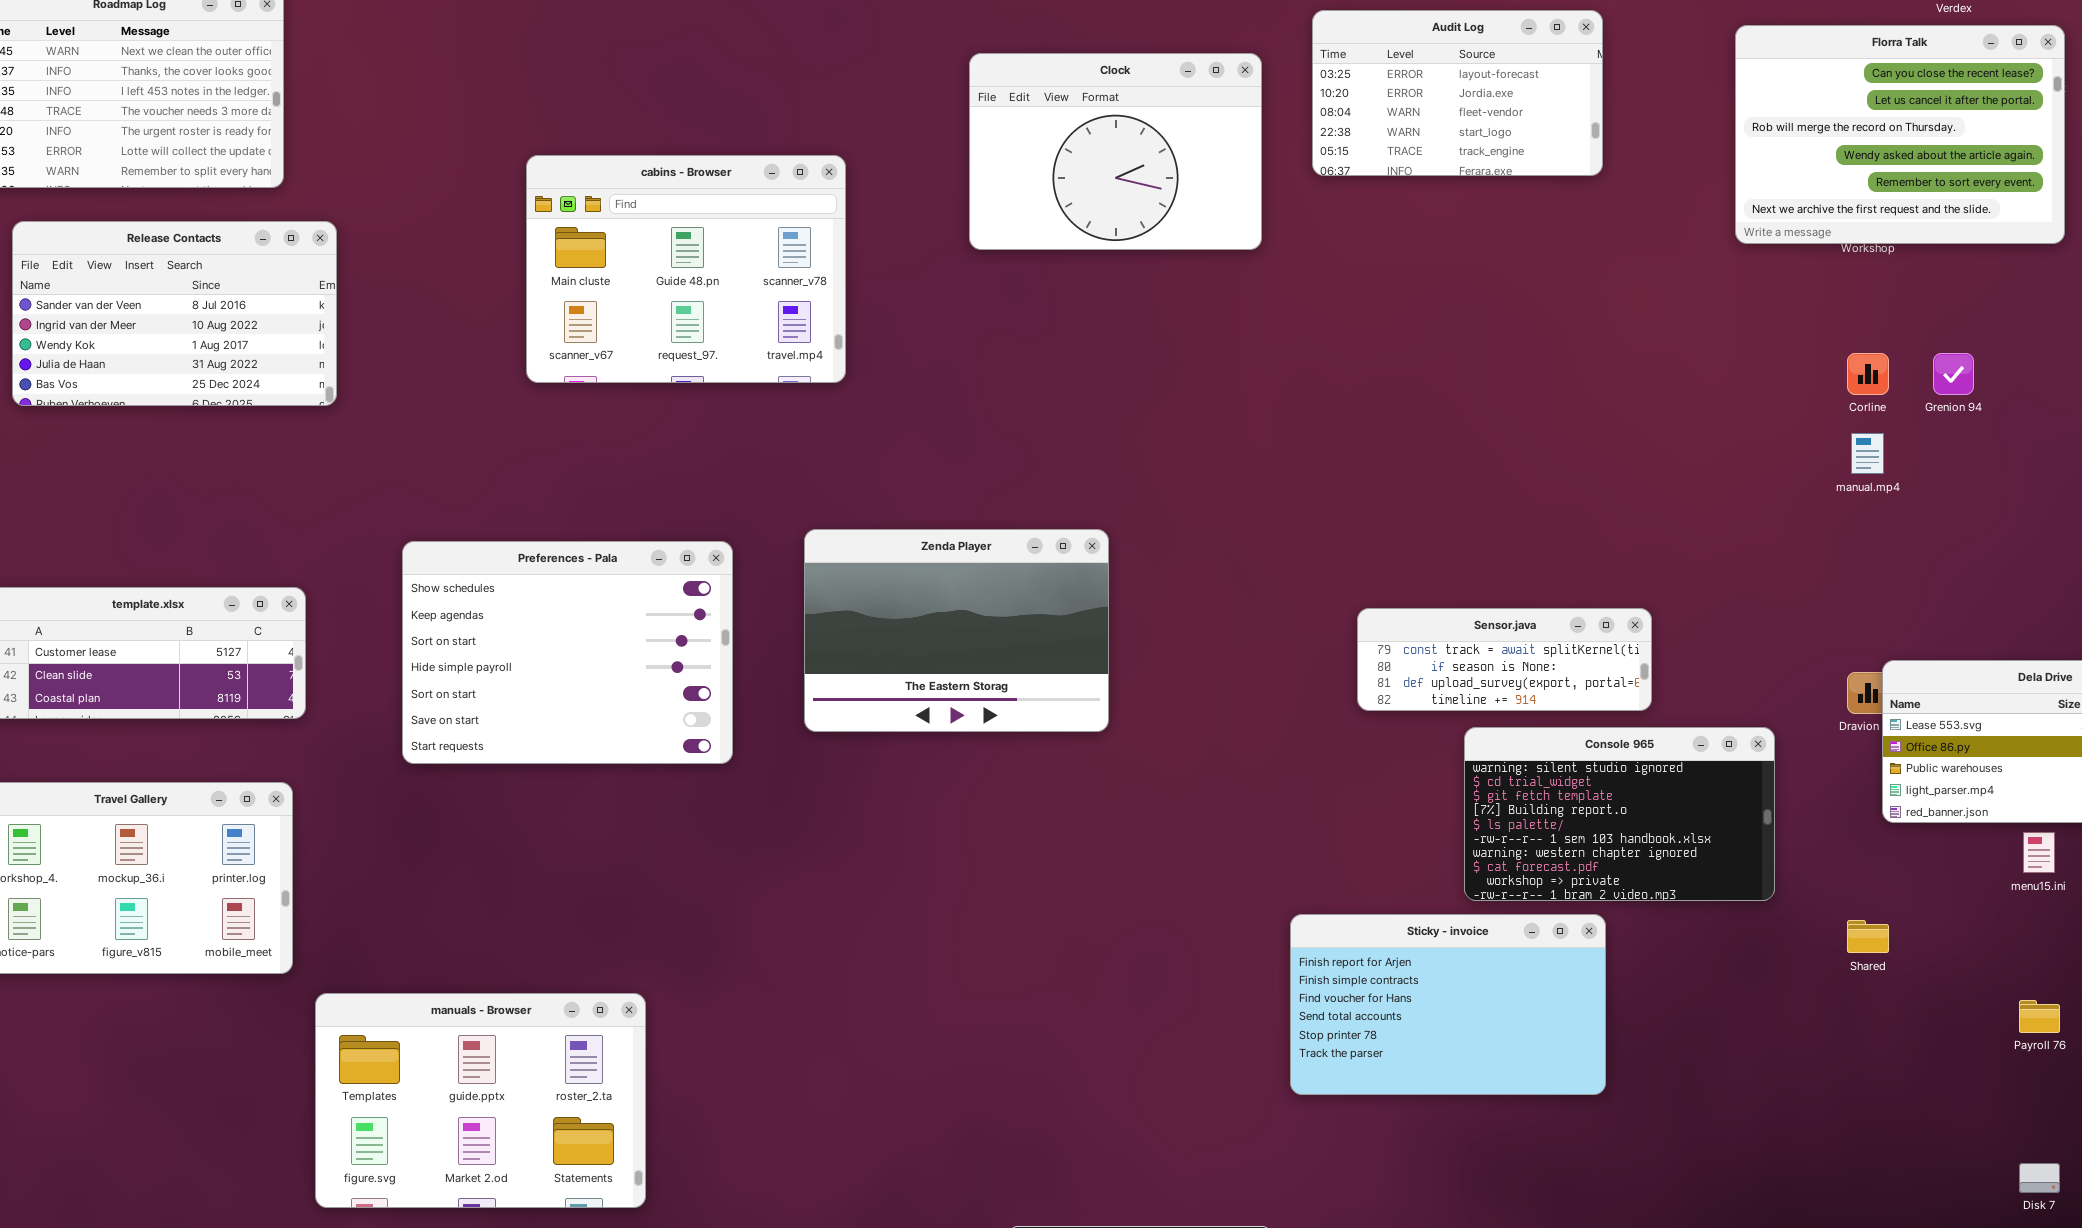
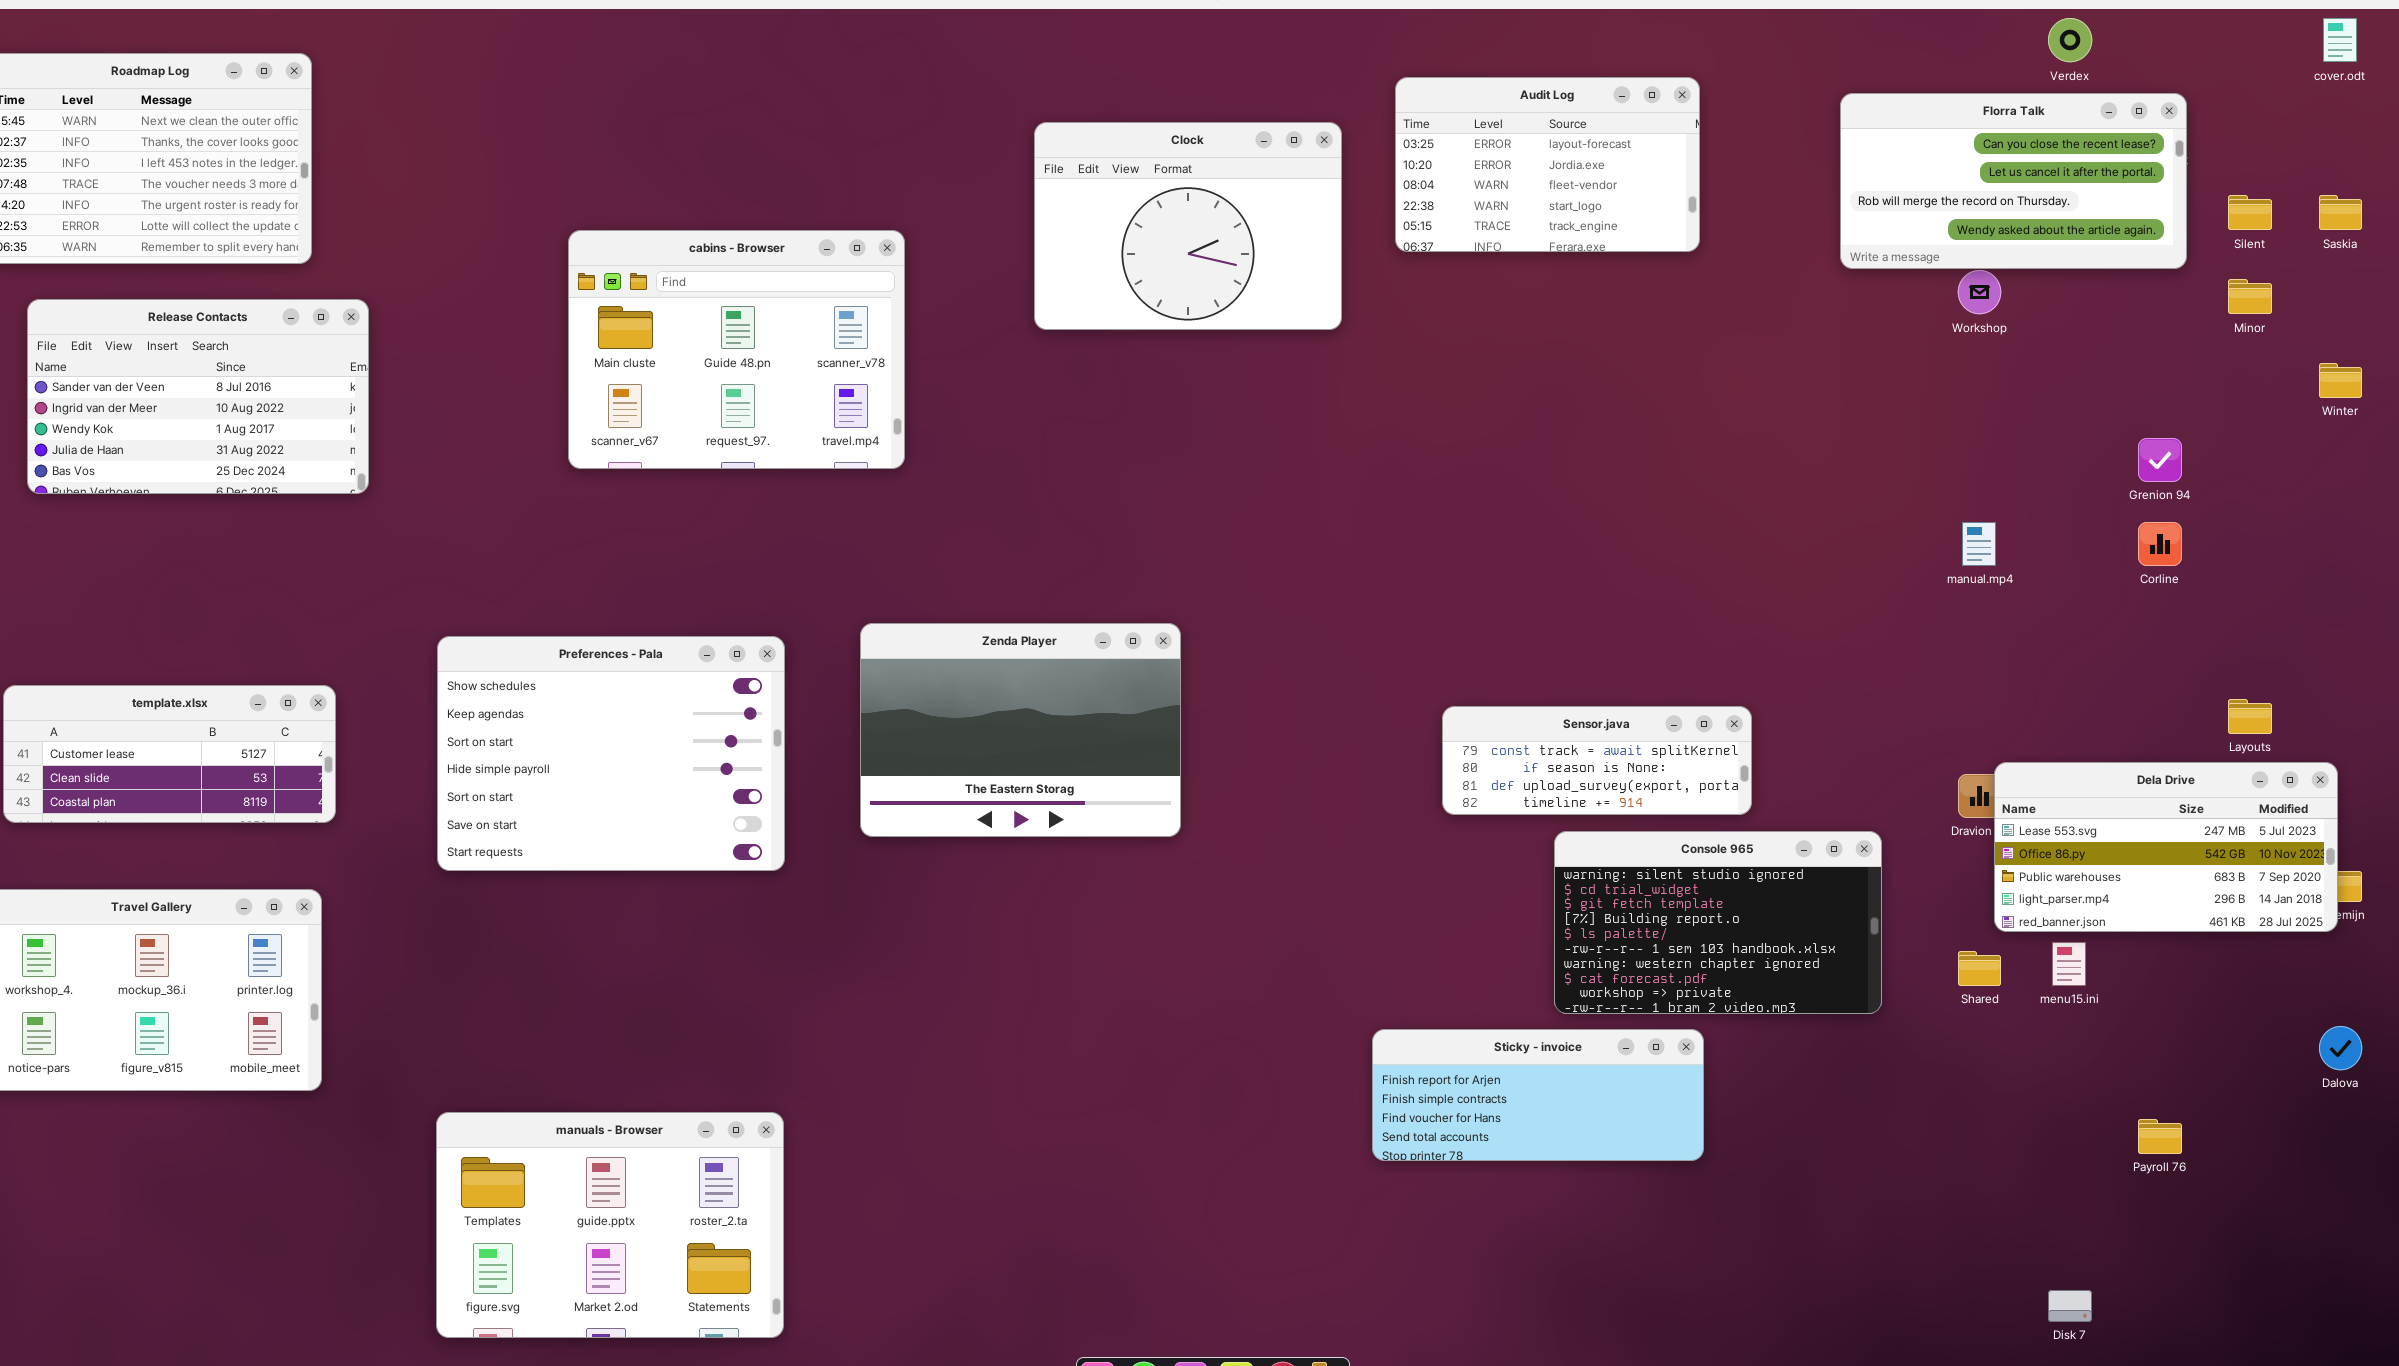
Florra Talk: [1735,25,2065,244] -> [1840,93,2187,269], resized
Corline: [1847,353,1889,395] -> [2138,522,2182,566], moved
Grenion 94: [1933,353,1974,395] -> [2138,438,2182,482], moved
menu15.ini: [2023,832,2055,873] -> [2052,942,2086,986], moved
Sticky - invoice: [1290,914,1606,1095] -> [1372,1029,1704,1161], resized
Shared: [1847,920,1889,953] -> [1958,951,2001,986], moved
manuals - Browser: [315,993,646,1208] -> [436,1112,784,1338], moved
Disk 7: [2019,1163,2060,1193] -> [2048,1290,2092,1322], moved

